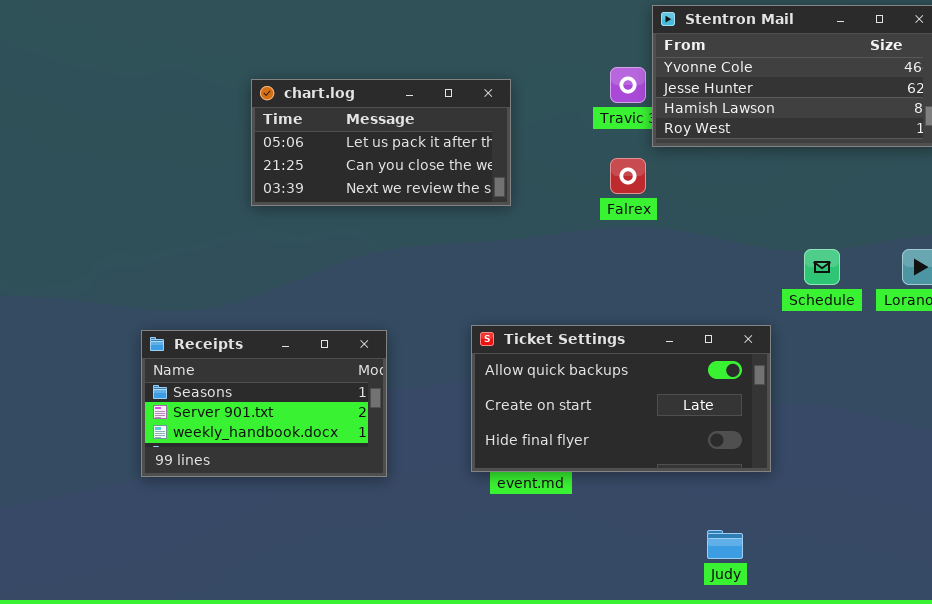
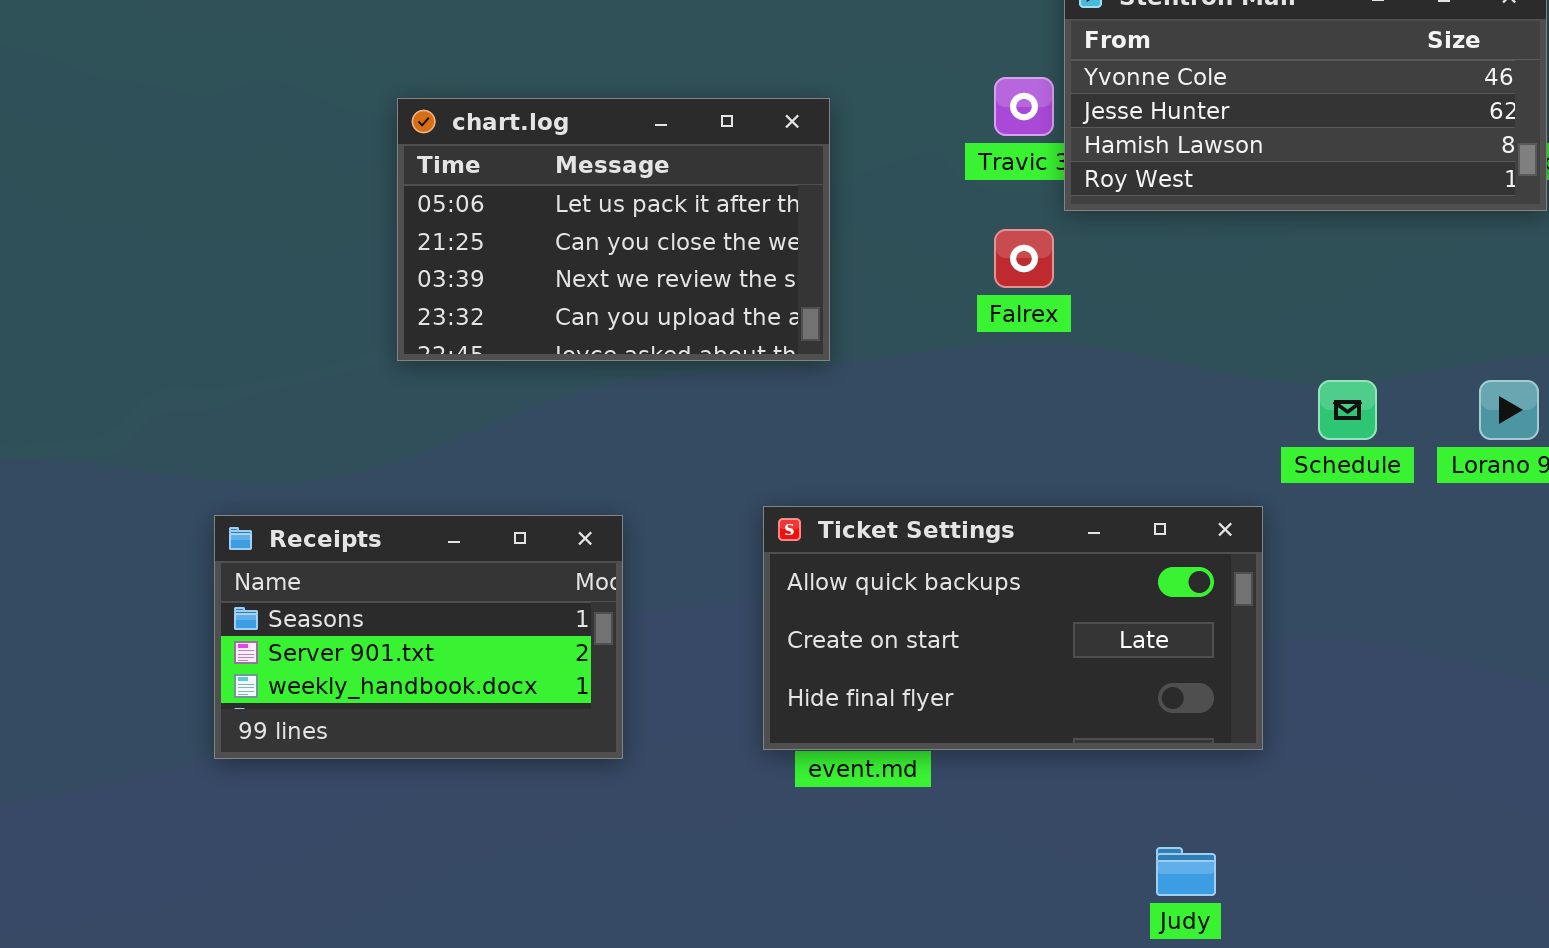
chart.log: [251,79,511,206] -> [397,98,830,361], resized

